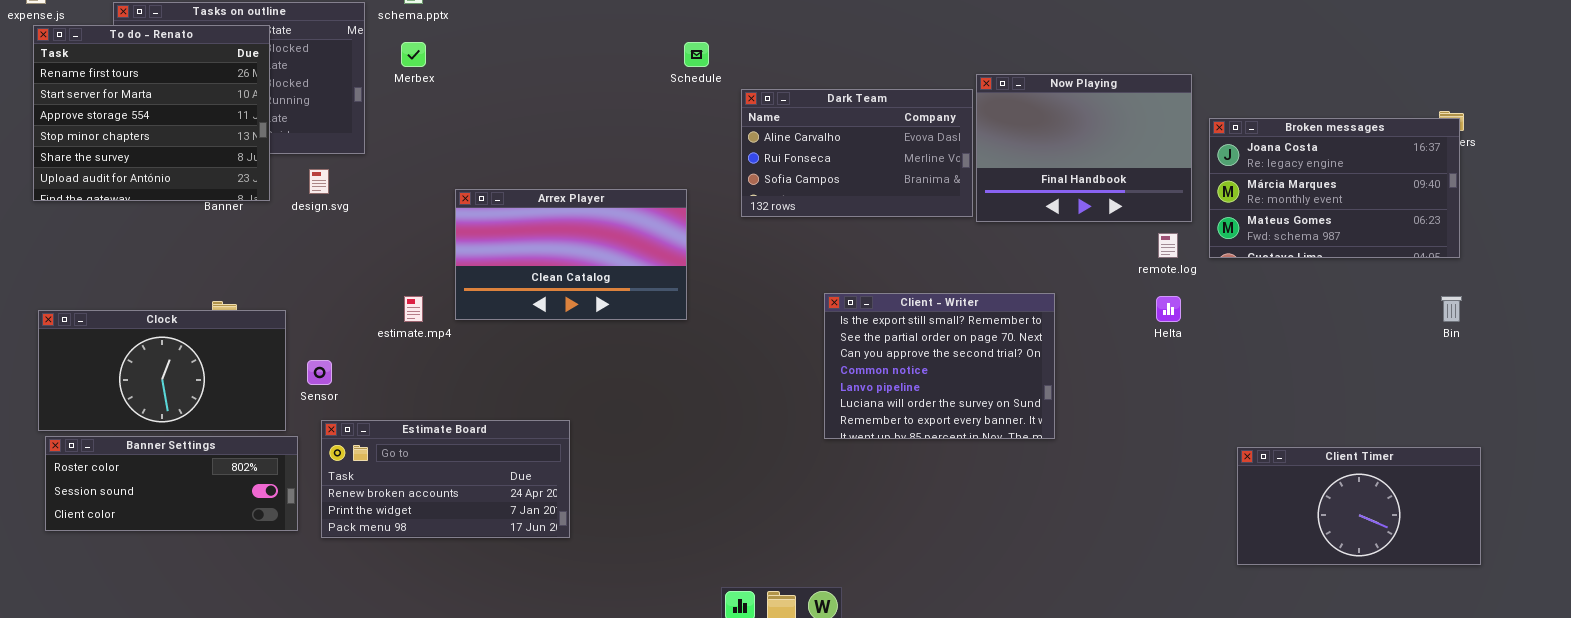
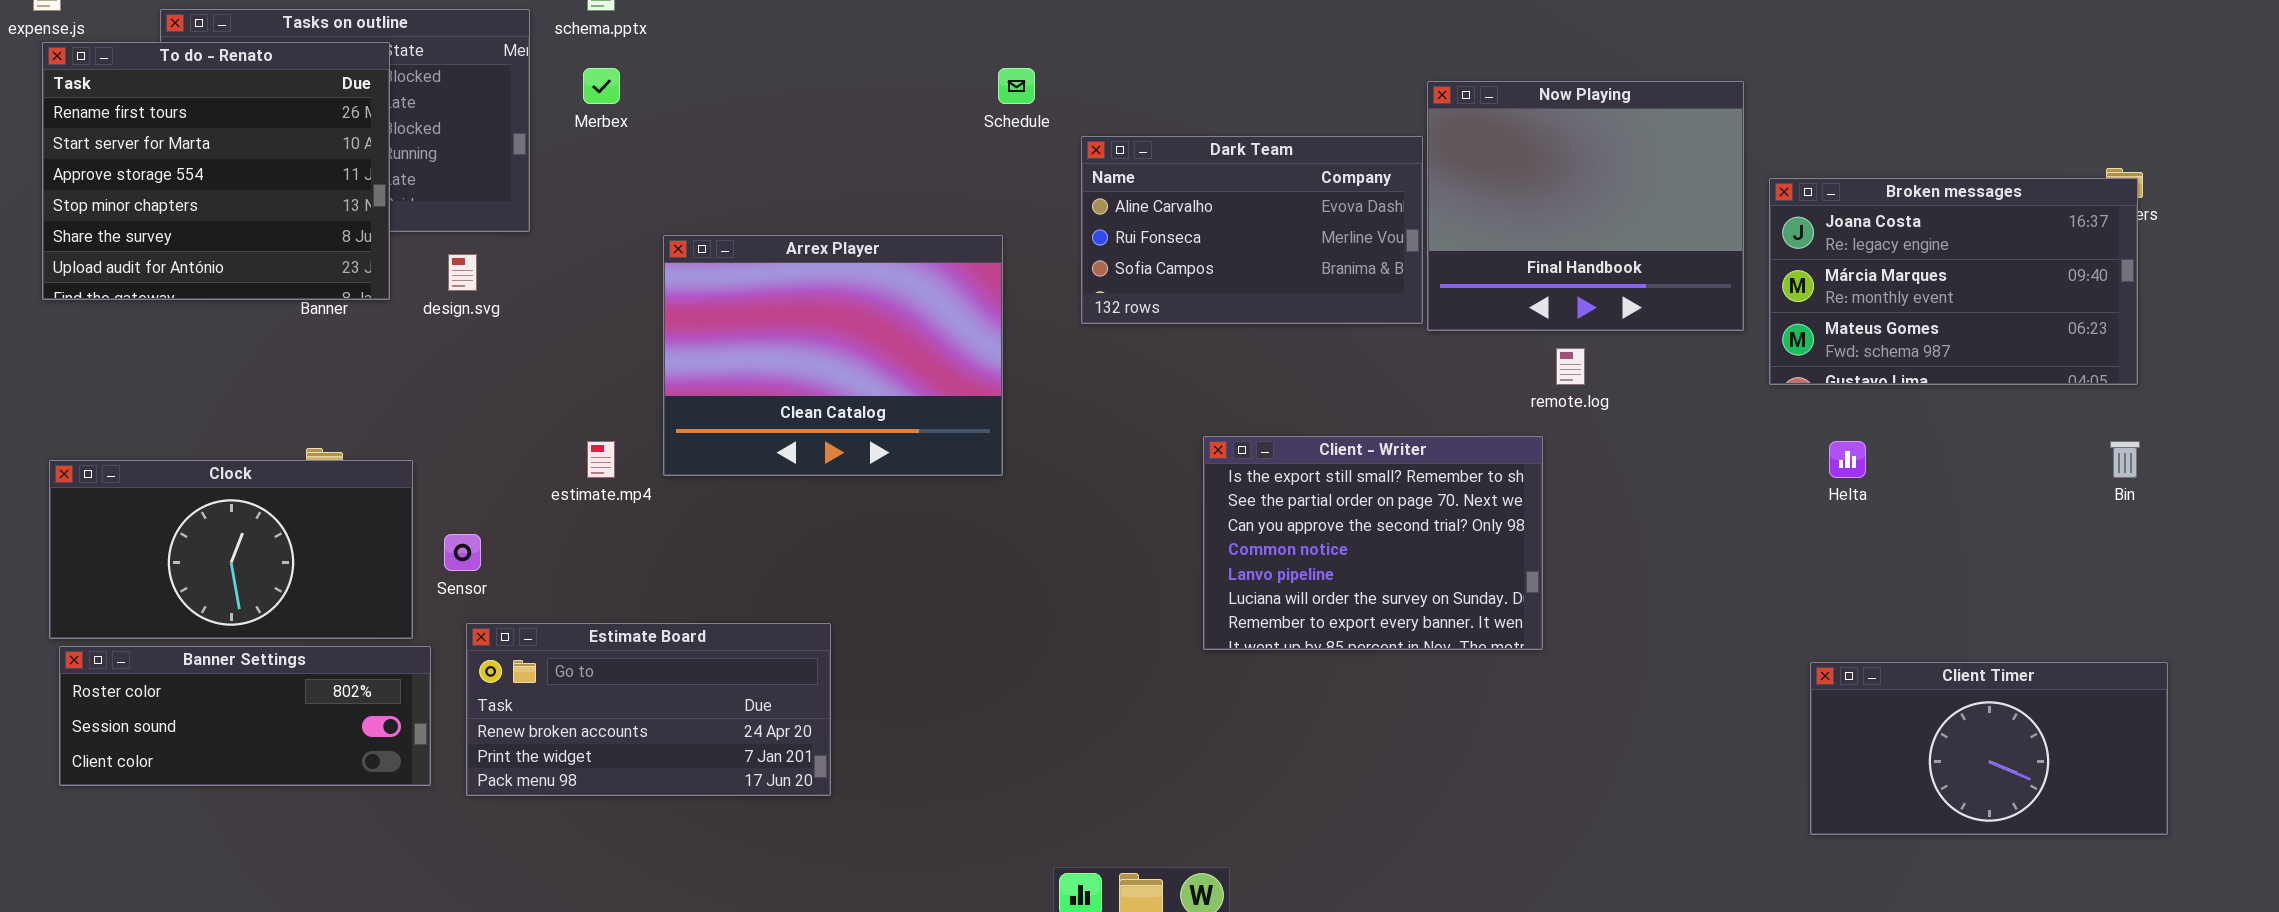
Now Playing: [976,74,1192,222] -> [1427,81,1744,331], resized
Arrex Player: [455,189,687,320] -> [663,235,1003,476], resized
remote.log: [1158,233,1178,258] -> [1556,348,1585,385], moved
Helta: [1156,296,1181,322] -> [1829,441,1866,478], moved

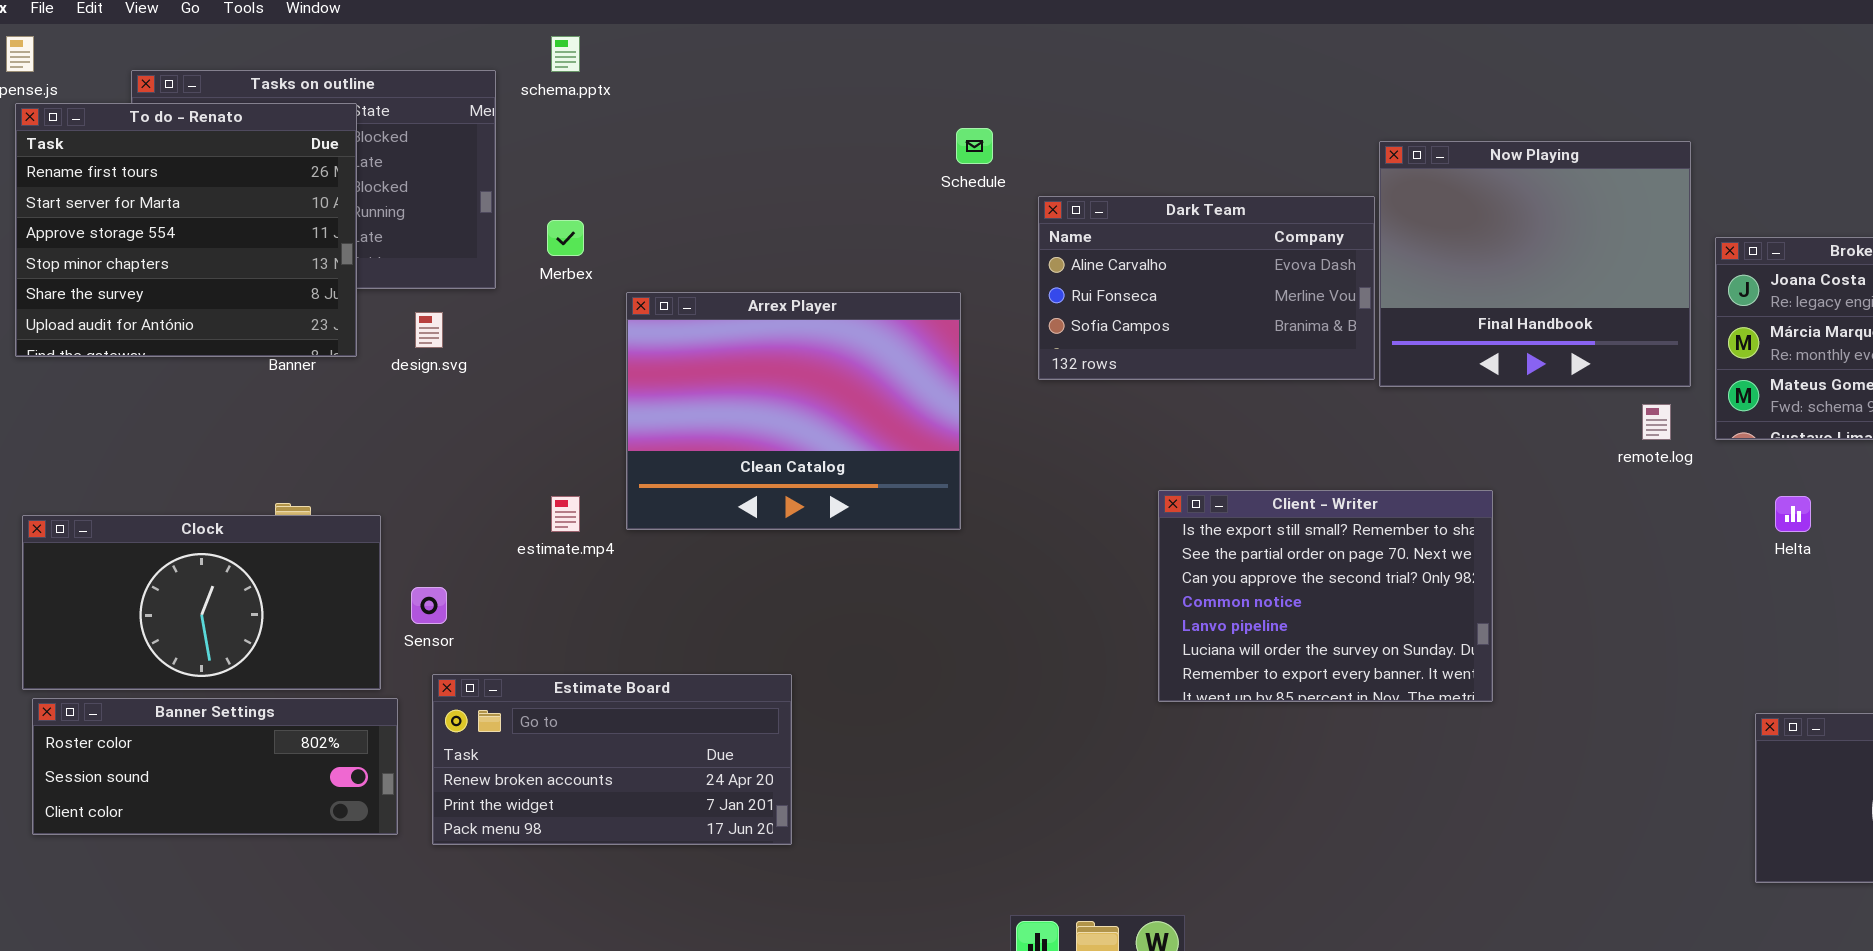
Merbex: [583,68,620,104] -> [547,220,584,256], moved
remote.log: [1556,348,1585,385] -> [1642,404,1671,440], moved

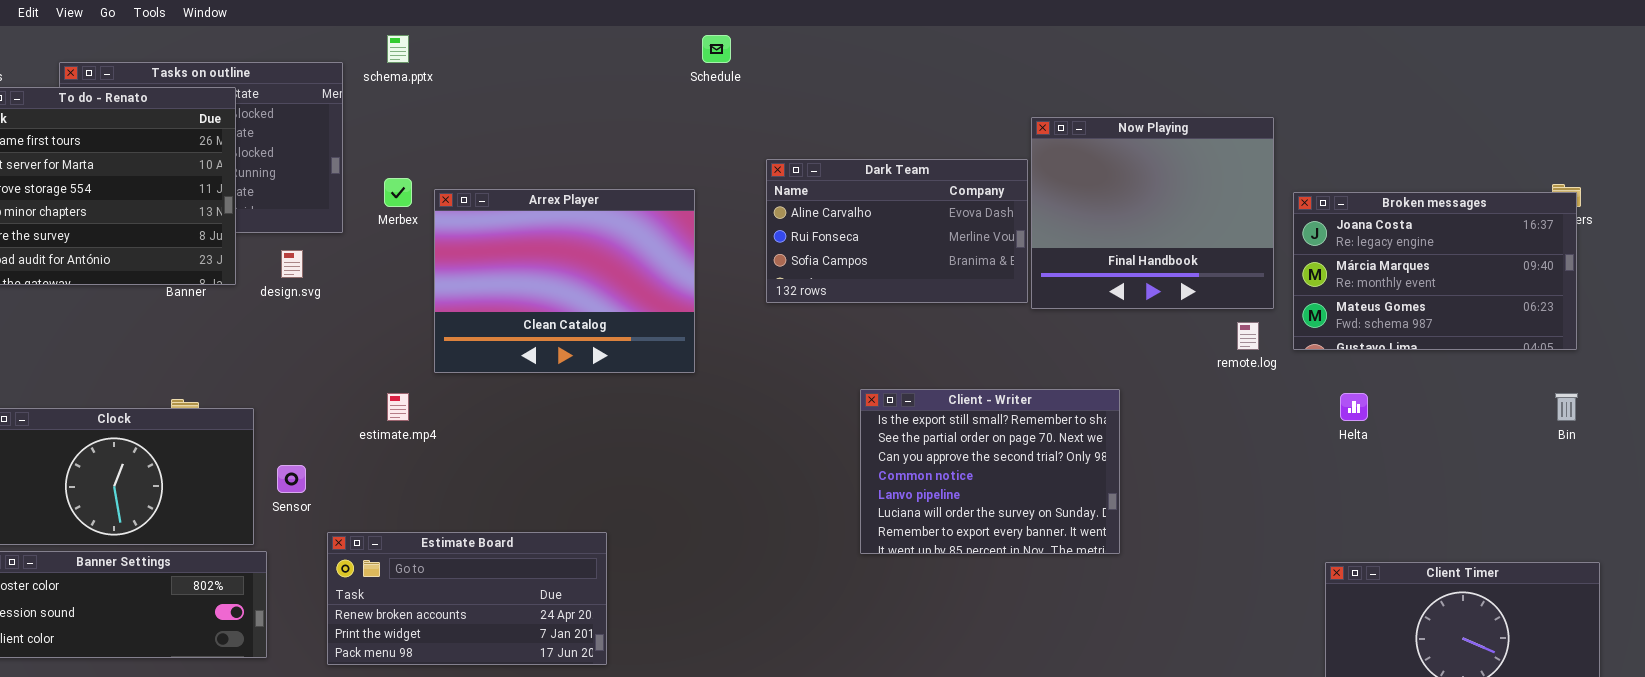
Schedule: [956,128,993,164] -> [702,35,731,63], moved
Arrex Player: [626,292,961,530] -> [434,189,695,373], moved
Estimate Board: [432,674,792,845] -> [327,532,607,665], moved

